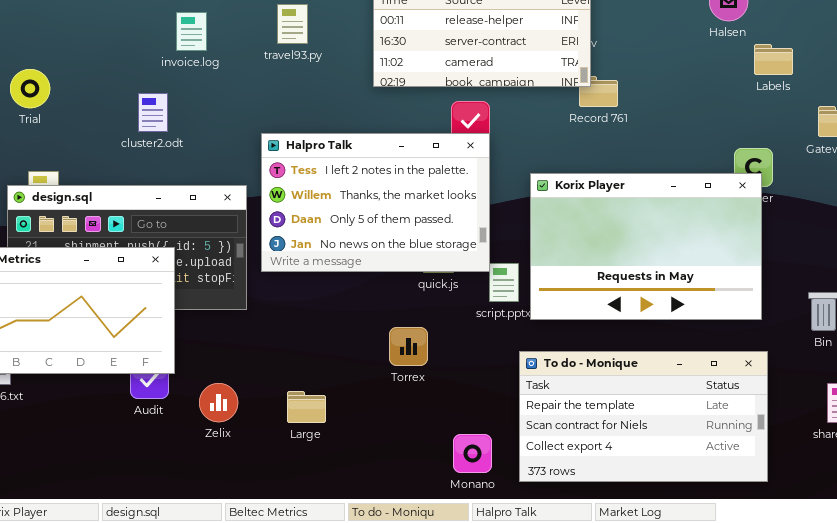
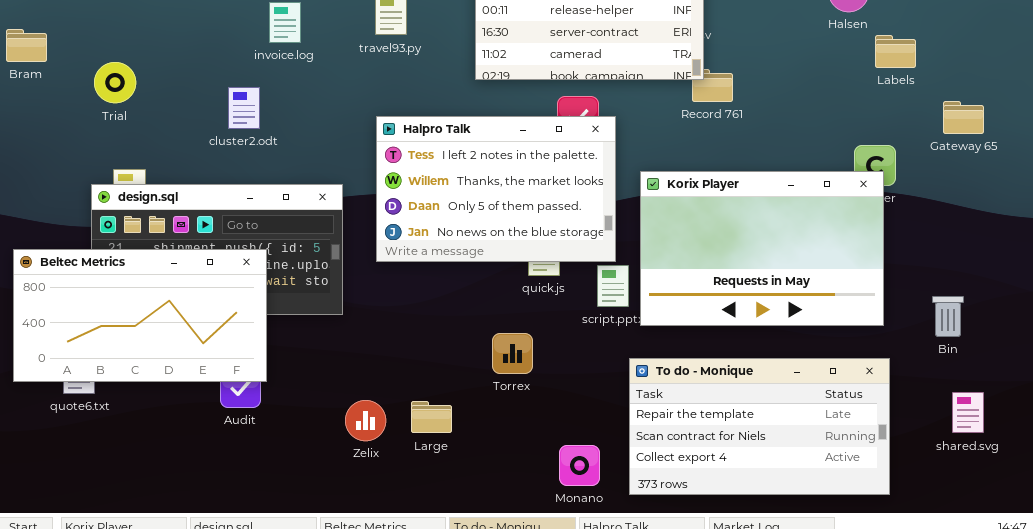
Halpro Talk: [261,133,490,272] -> [376,116,616,262], moved
Zelix: [199,383,238,422] -> [345,400,386,441], moved
Large: [287,391,326,423] -> [411,401,452,433], moved

